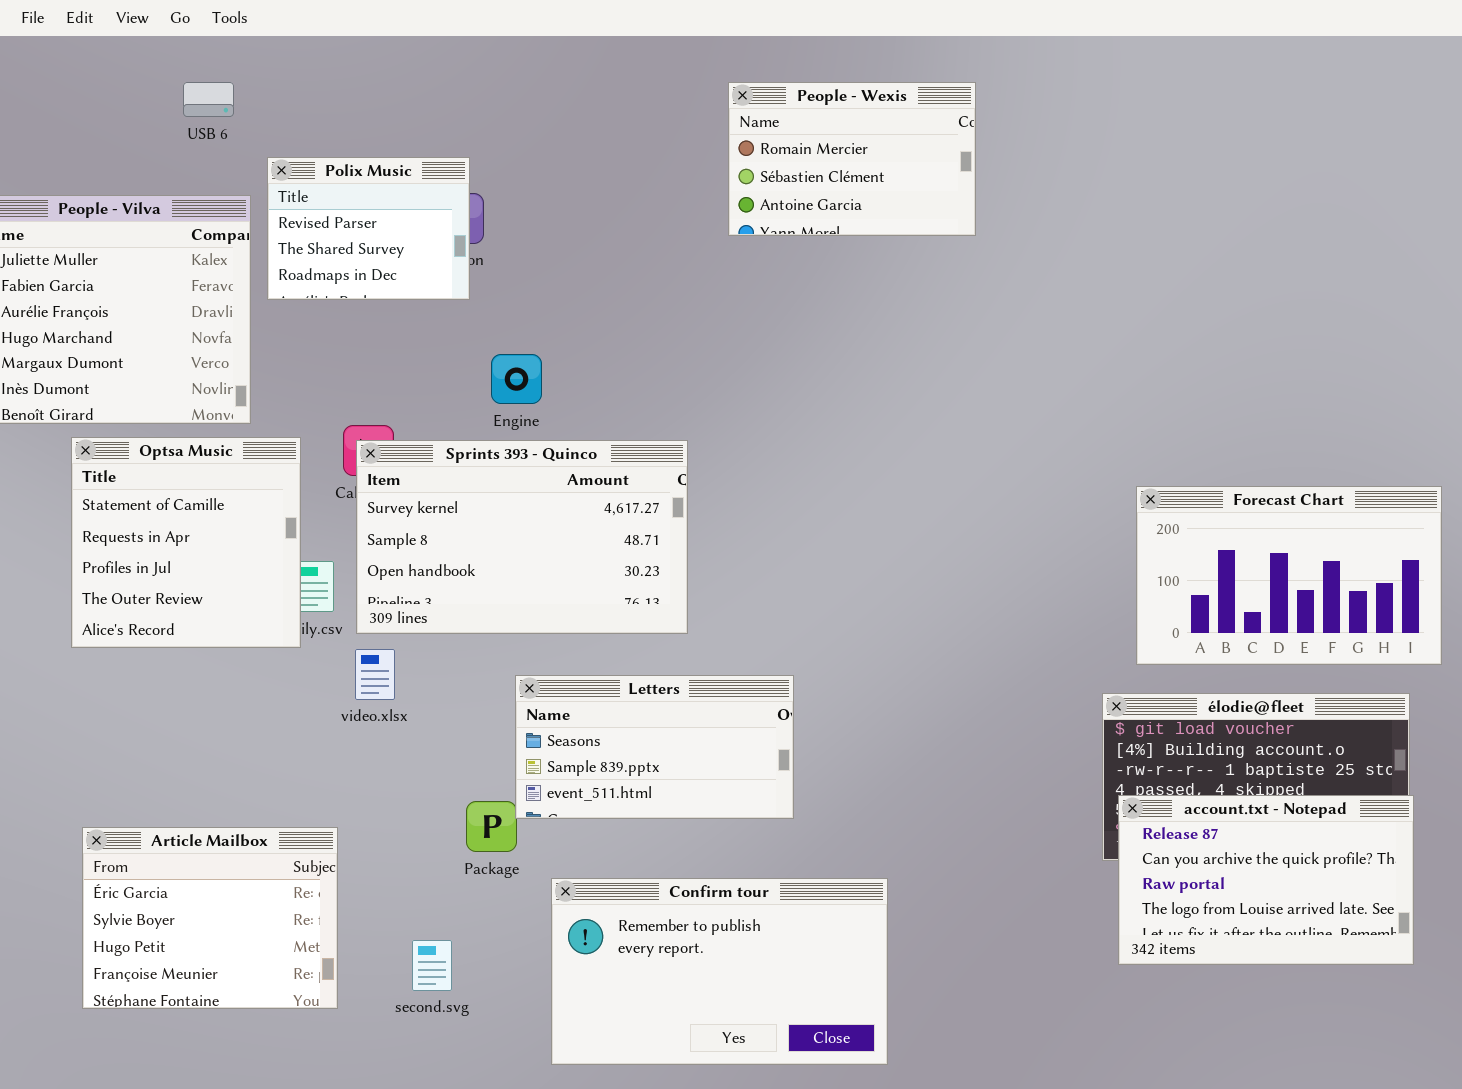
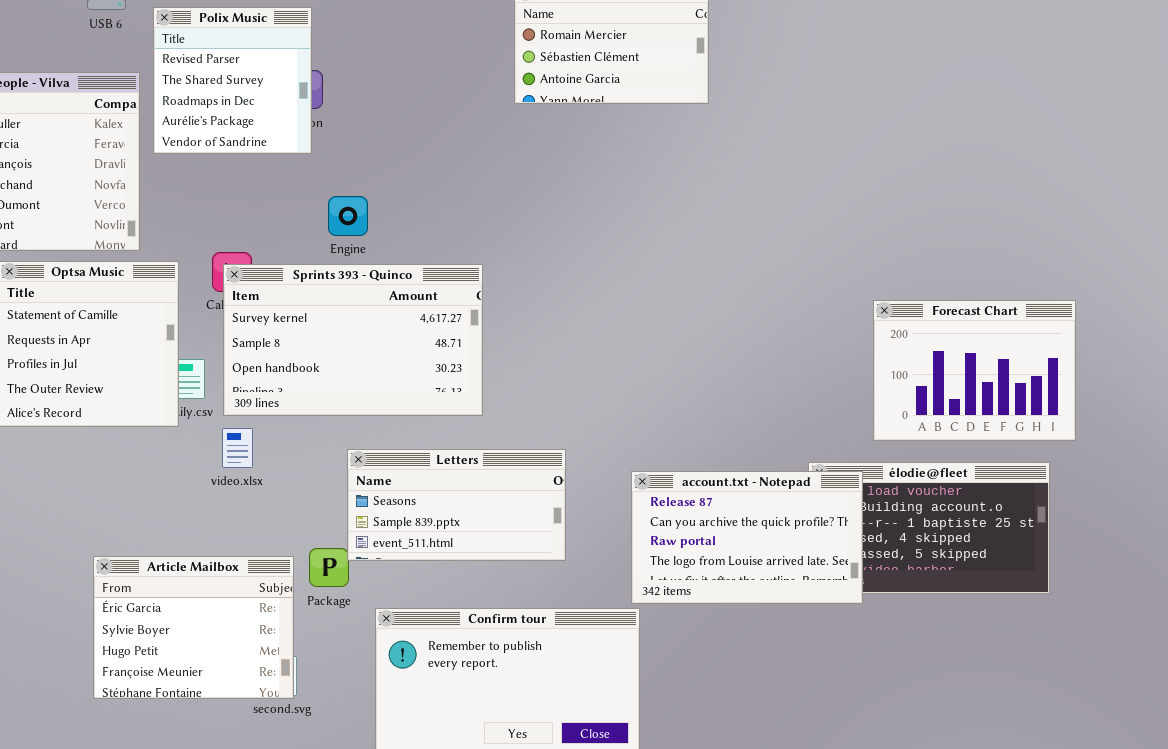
Polix Music: [267,157,470,300] -> [153,7,312,154], resized
Forecast Chart: [1136,486,1442,665] -> [873,300,1076,441], resized
account.txt - Notepad: [1118,795,1414,965] -> [631,471,863,604], moved
Article Mailbox: [82,827,338,1009] -> [93,556,294,699], moved

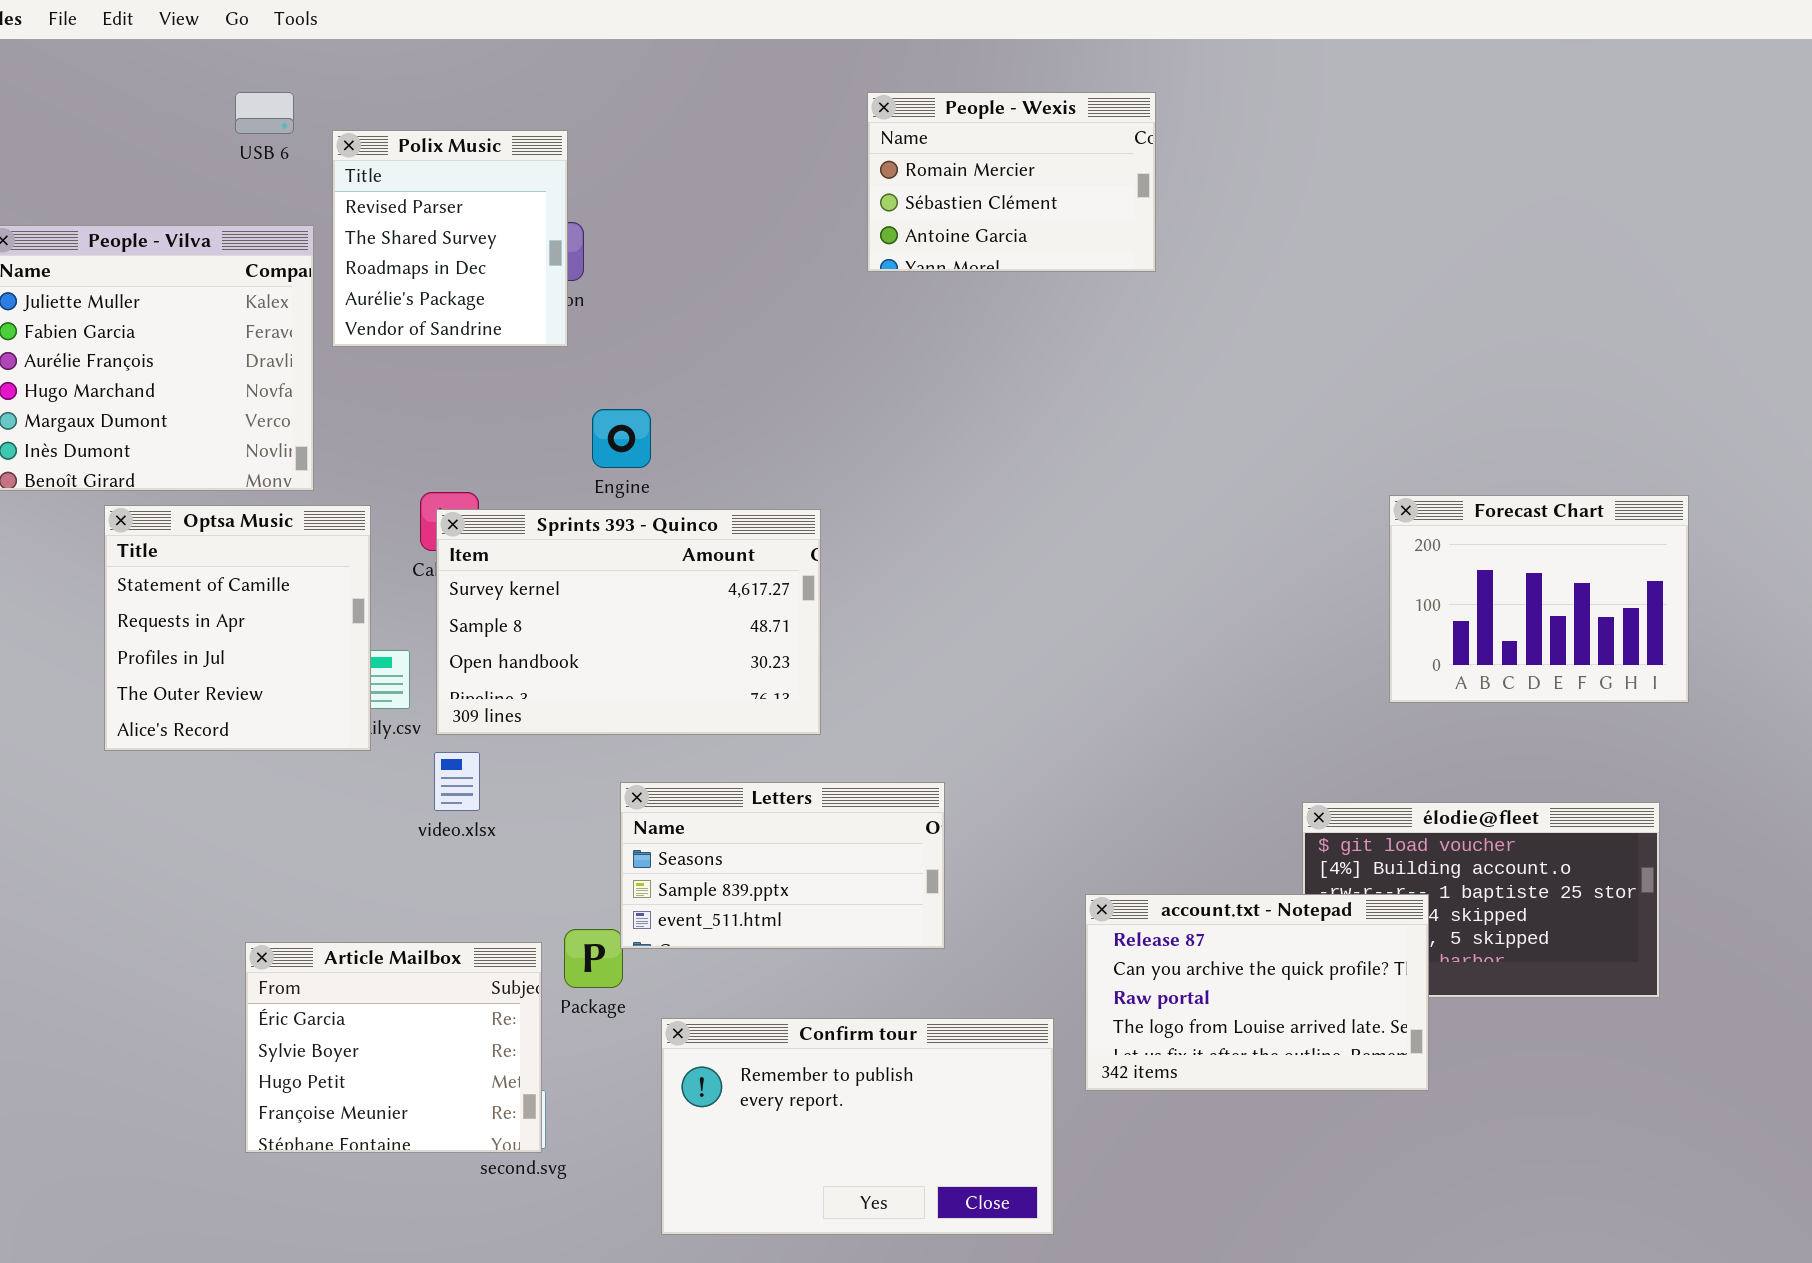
Forecast Chart: [873,300,1076,441] -> [1389,495,1689,703], moved
account.txt - Notepad: [631,471,863,604] -> [1085,894,1429,1091], moved

